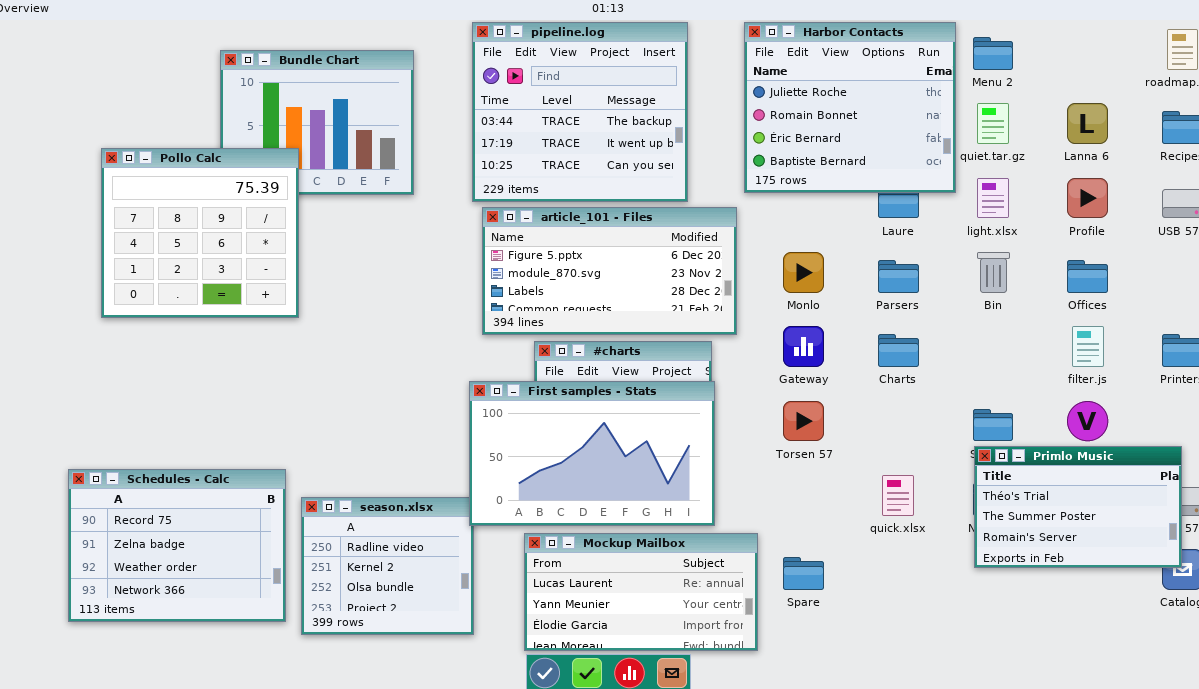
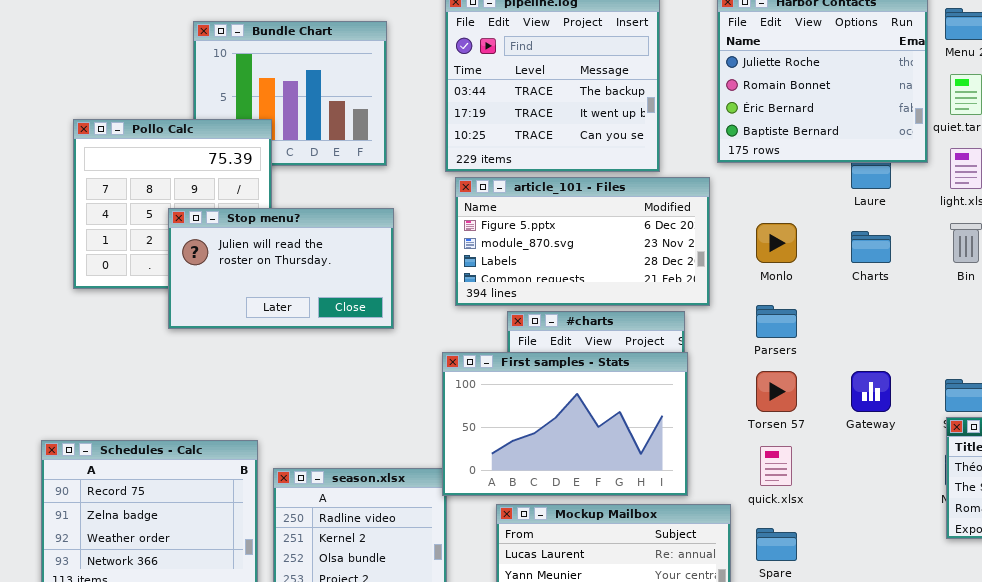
Stop menu?: none -> [168,208,394,329], opened
Parsers: [878,260,919,293] -> [756,305,797,338], moved
Gateway: [783,326,824,367] -> [851,371,891,412], moved
Charts: [878,334,919,367] -> [851,231,891,263], moved
quick.xlsx: [882,475,914,516] -> [760,446,792,486], moved

